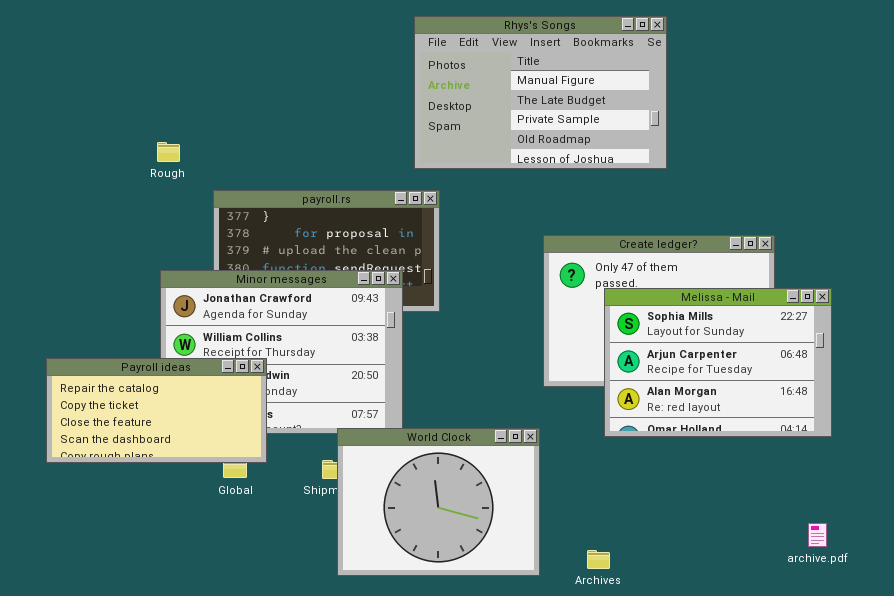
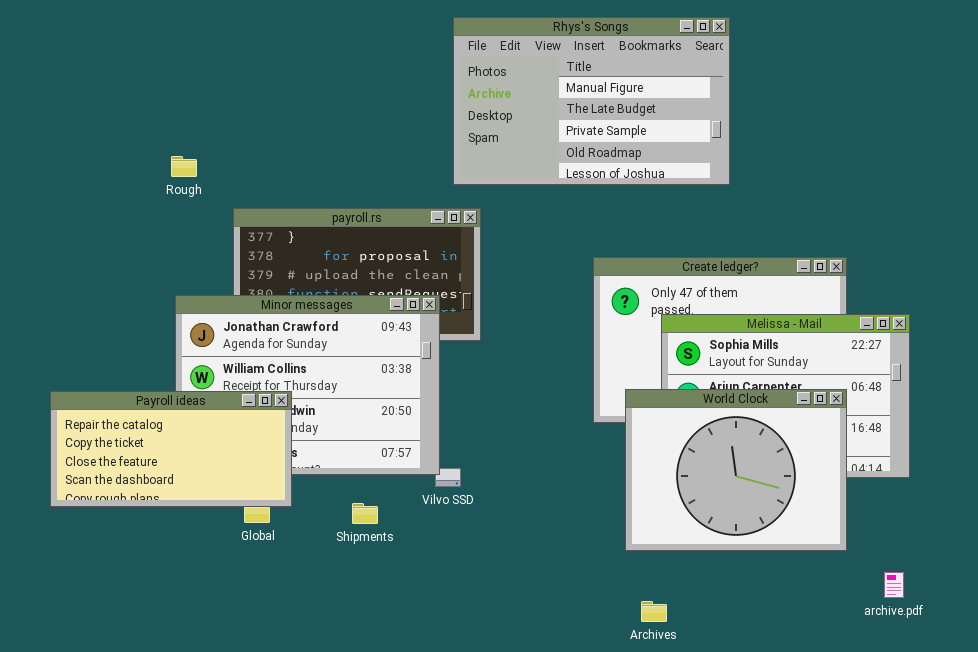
World Clock: [337,428,540,576] -> [625,389,847,551], moved

